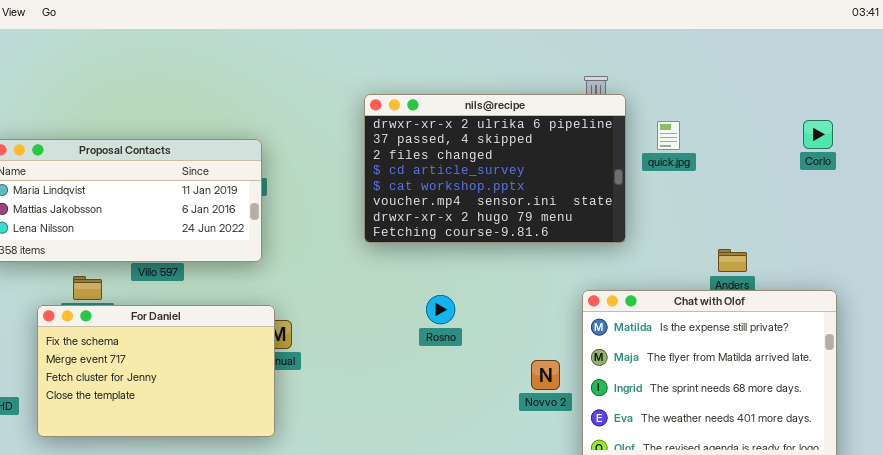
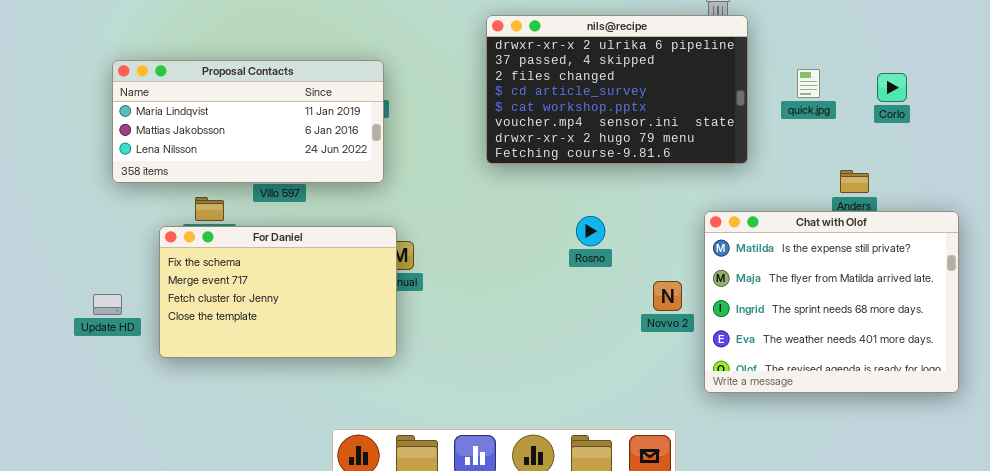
Corlo: [803,120,833,149] -> [877,73,907,102], moved
quick.jpg: [657,121,680,150] -> [797,69,820,98], moved
Rosno: [426,295,455,324] -> [576,216,605,246], moved

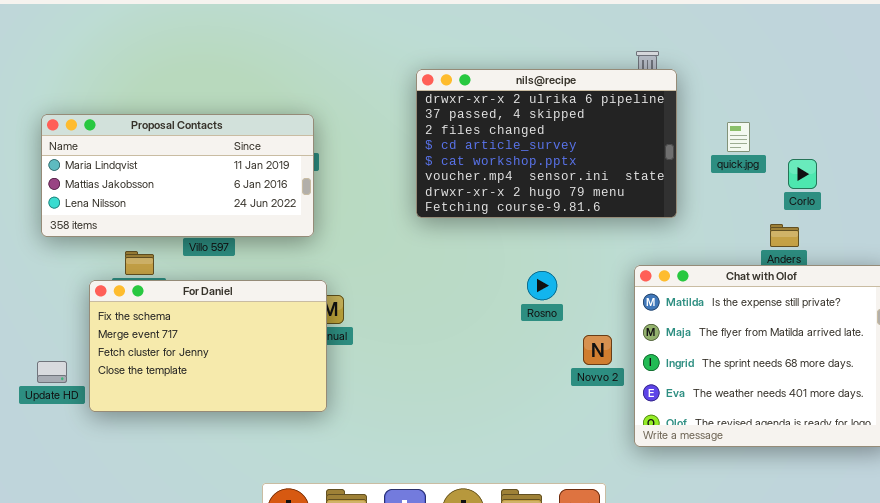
Corlo: [877,73,907,102] -> [788,159,817,189], moved
Rosno: [576,216,605,246] -> [527,271,557,300], moved
Update HD: [93,294,122,315] -> [37,361,67,383], moved

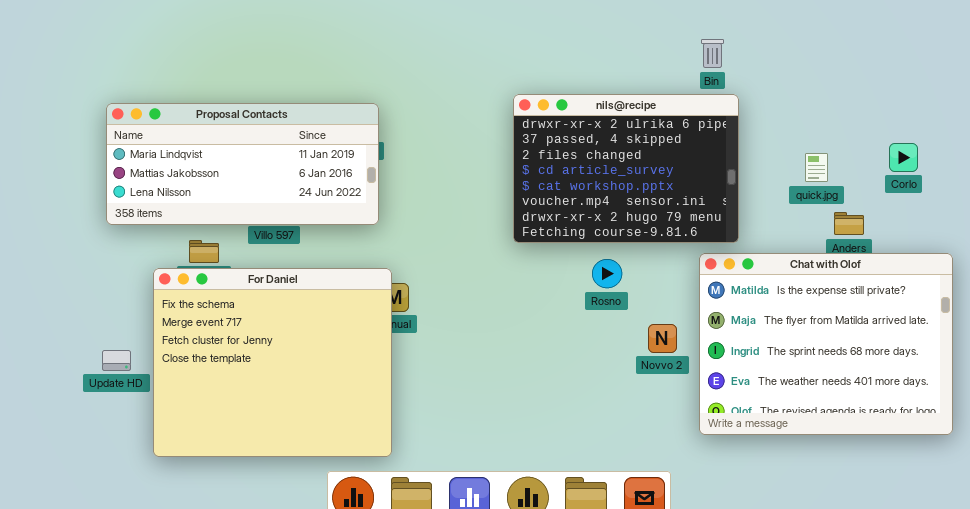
nils@recipe: [416,69,677,218] -> [513,94,739,243], moved, resized
quick.jpg: [727,122,750,152] -> [805,153,828,182], moved
Corlo: [788,159,817,189] -> [889,143,918,172], moved
For Daniel: [89,280,327,412] -> [153,268,392,457], resized

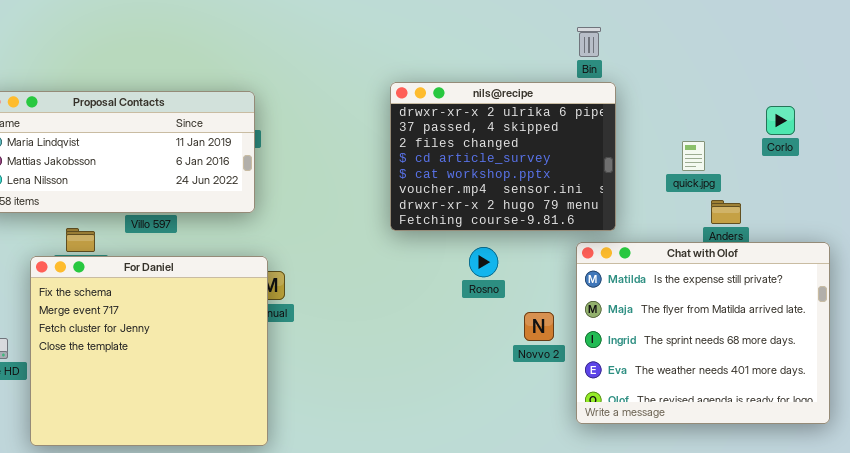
Corlo: [889,143,918,172] -> [766,106,795,135], moved

